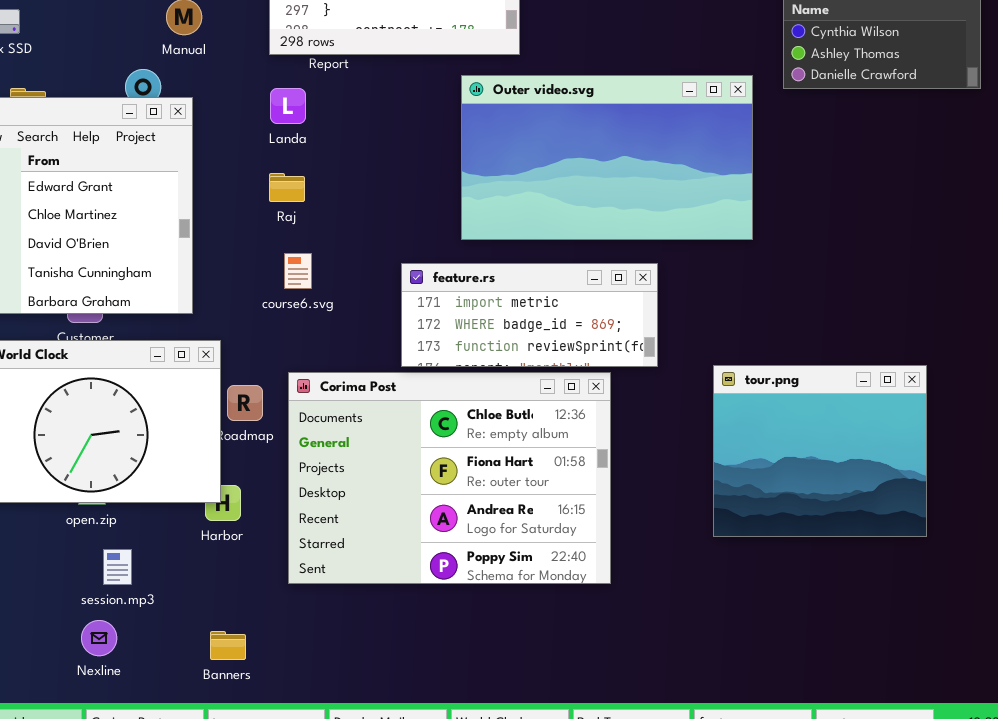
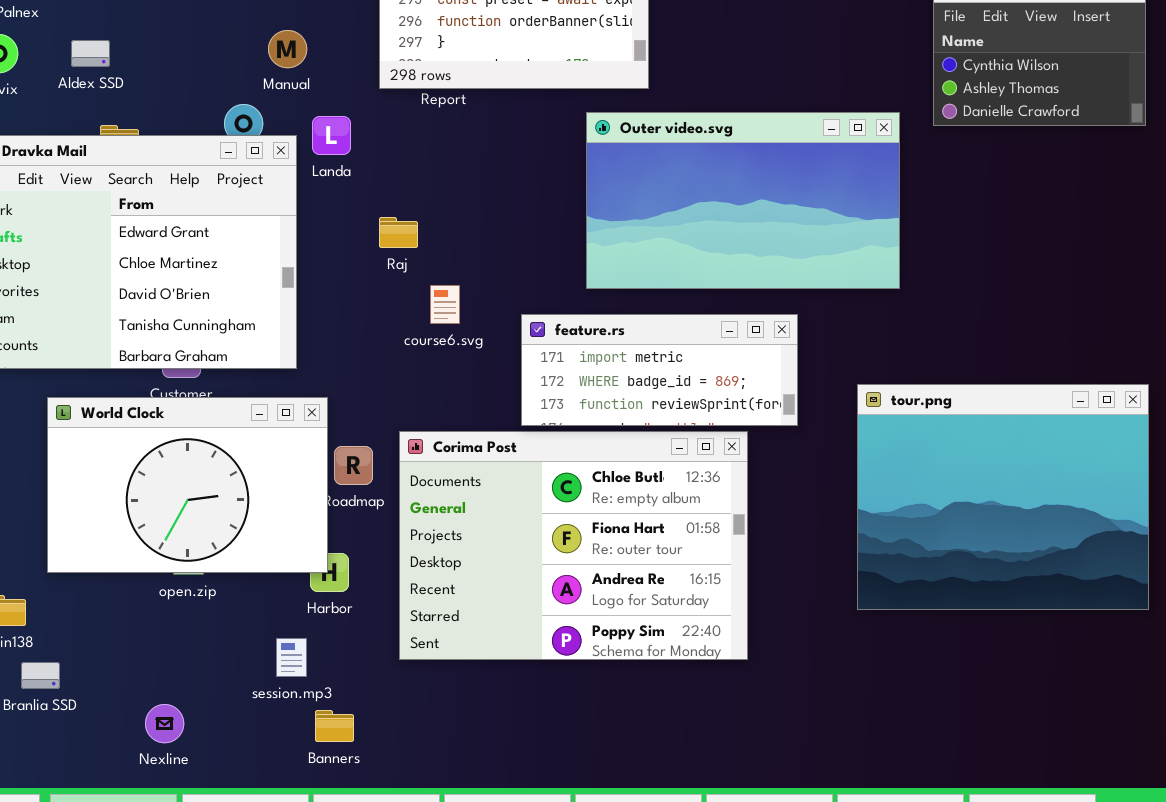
Landa: [270,88,306,124] -> [312,116,351,155], moved
course6.svg: [284,253,312,289] -> [430,285,460,324], moved
tour.png: [713,365,927,537] -> [857,384,1149,610], resized
session.mp3: [103,549,132,585] -> [276,638,307,677], moved
Nexline: [81,620,117,656] -> [145,704,184,743], moved

